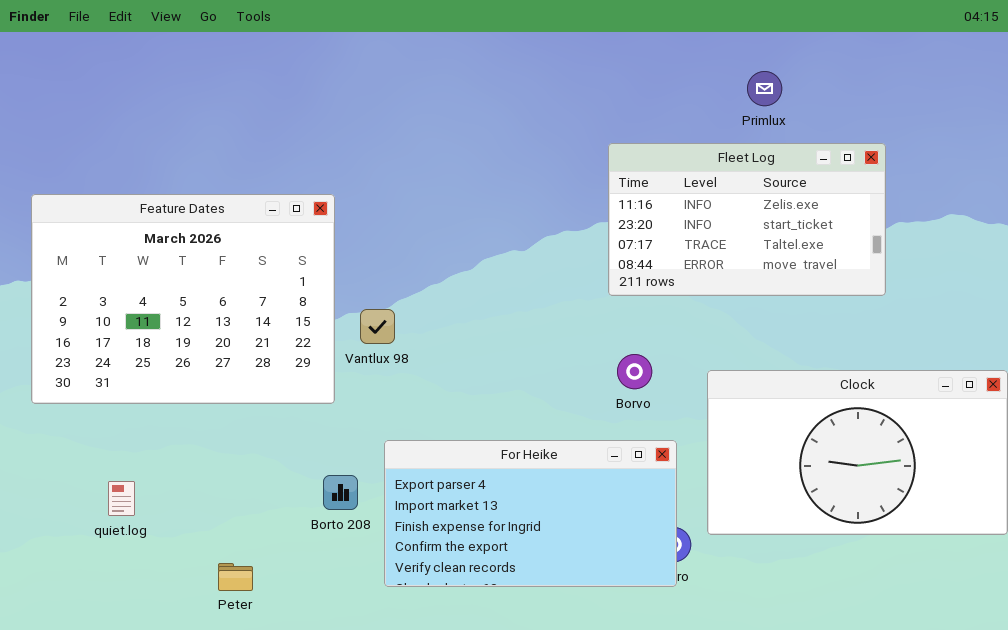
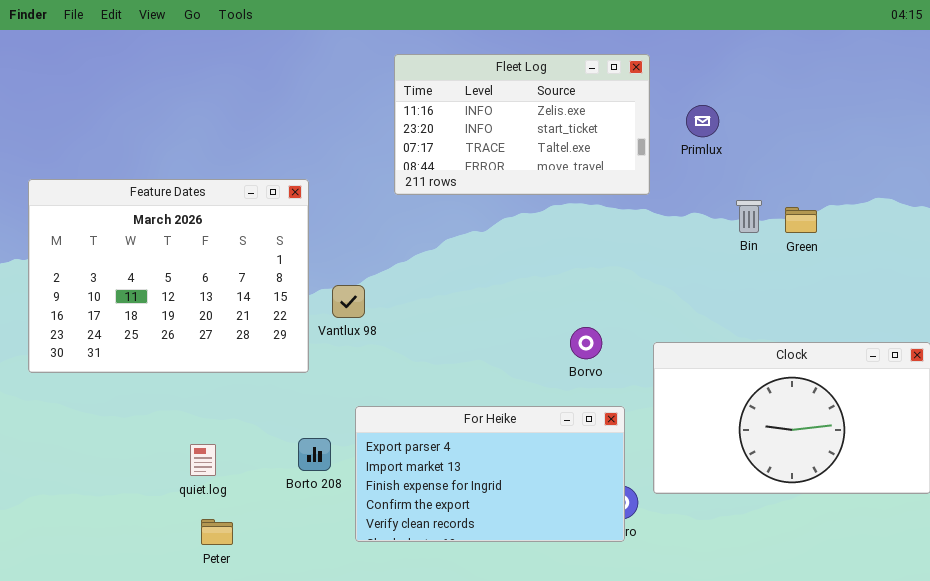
Primlux: [747,71,782,106] -> [686,105,719,137], moved
Fleet Log: [608,143,886,296] -> [394,54,650,195], moved
quiet.log: [108,481,135,516] -> [190,444,216,476], moved

